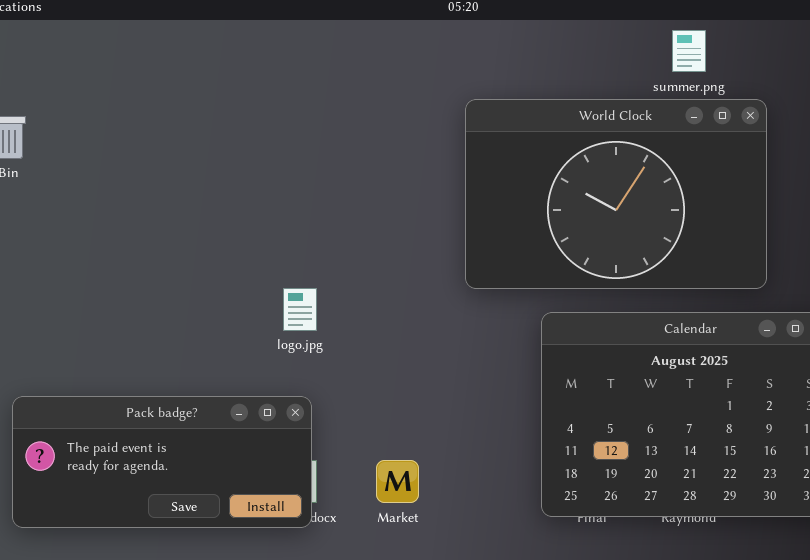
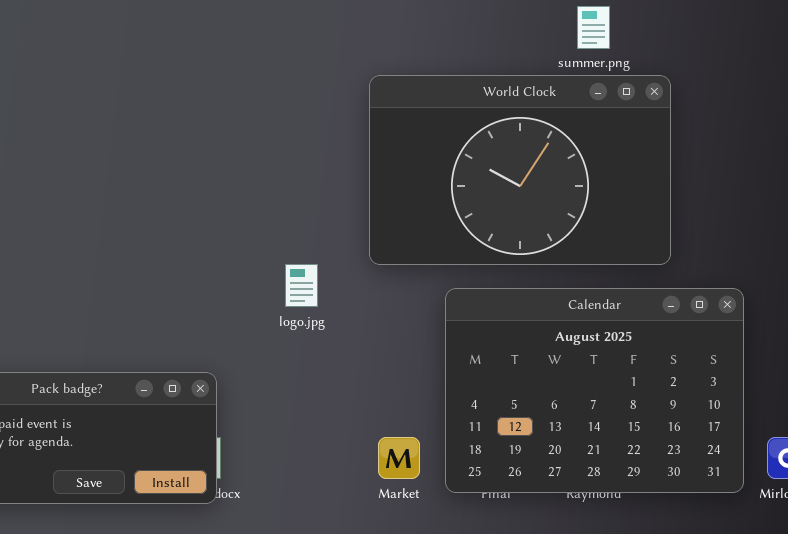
logo.jpg: [283,288,317,331] -> [285,264,318,307], moved
Market: [376,460,419,503] -> [378,437,420,479], moved

